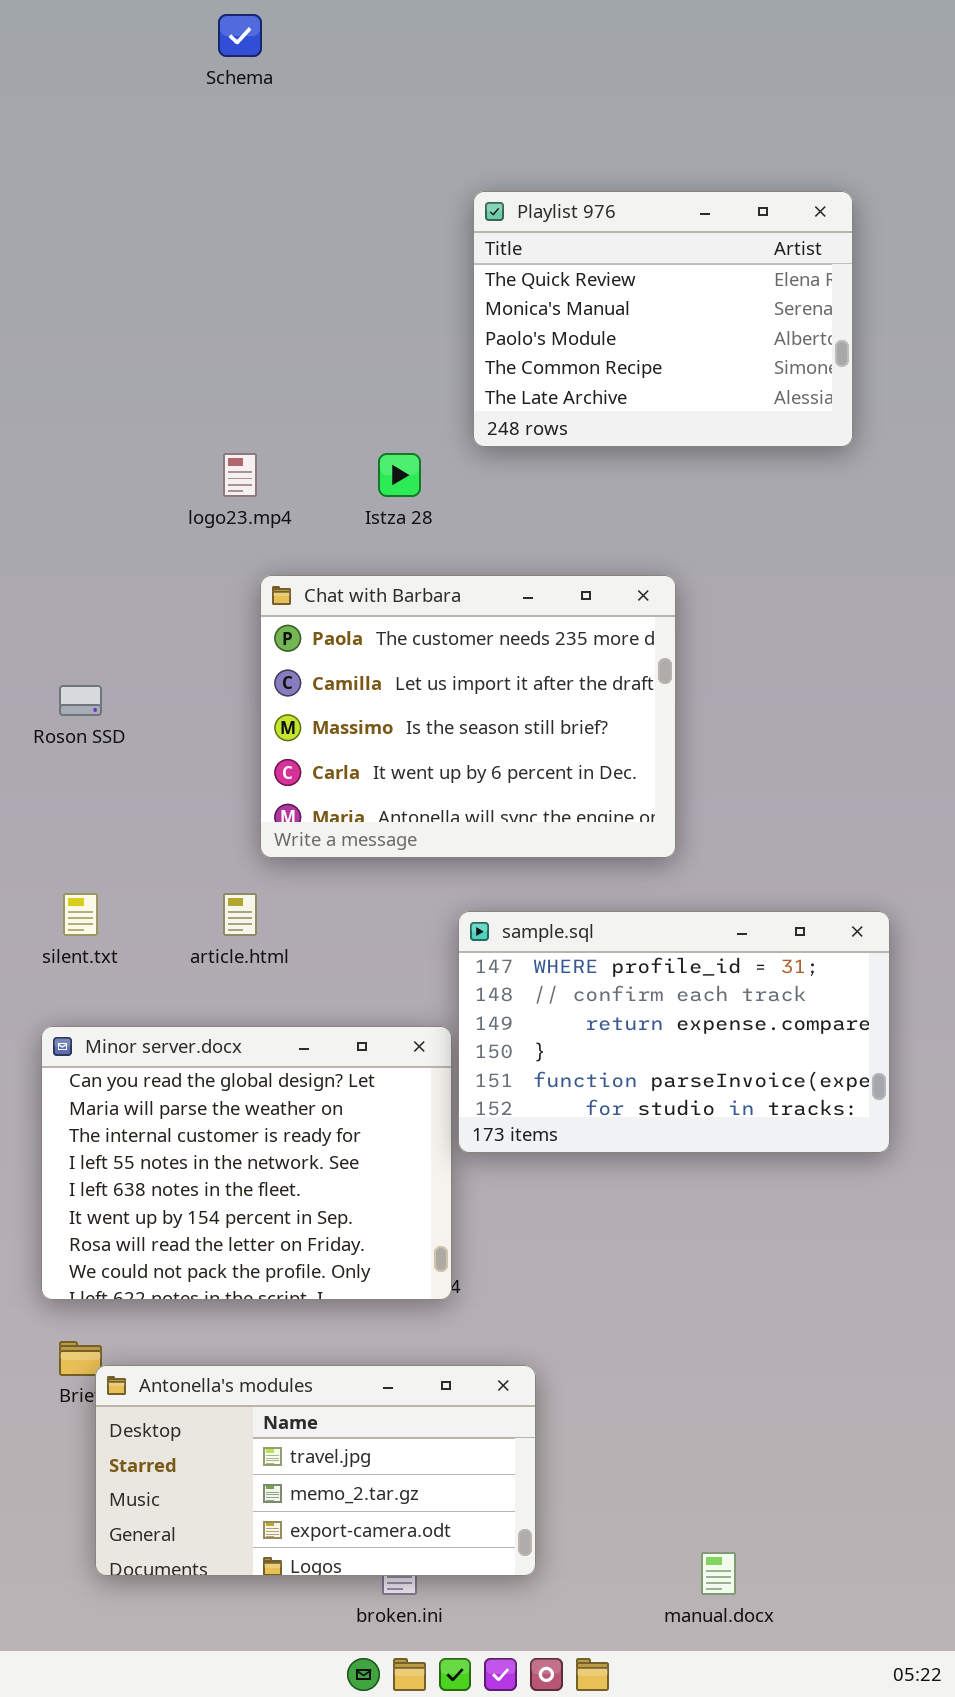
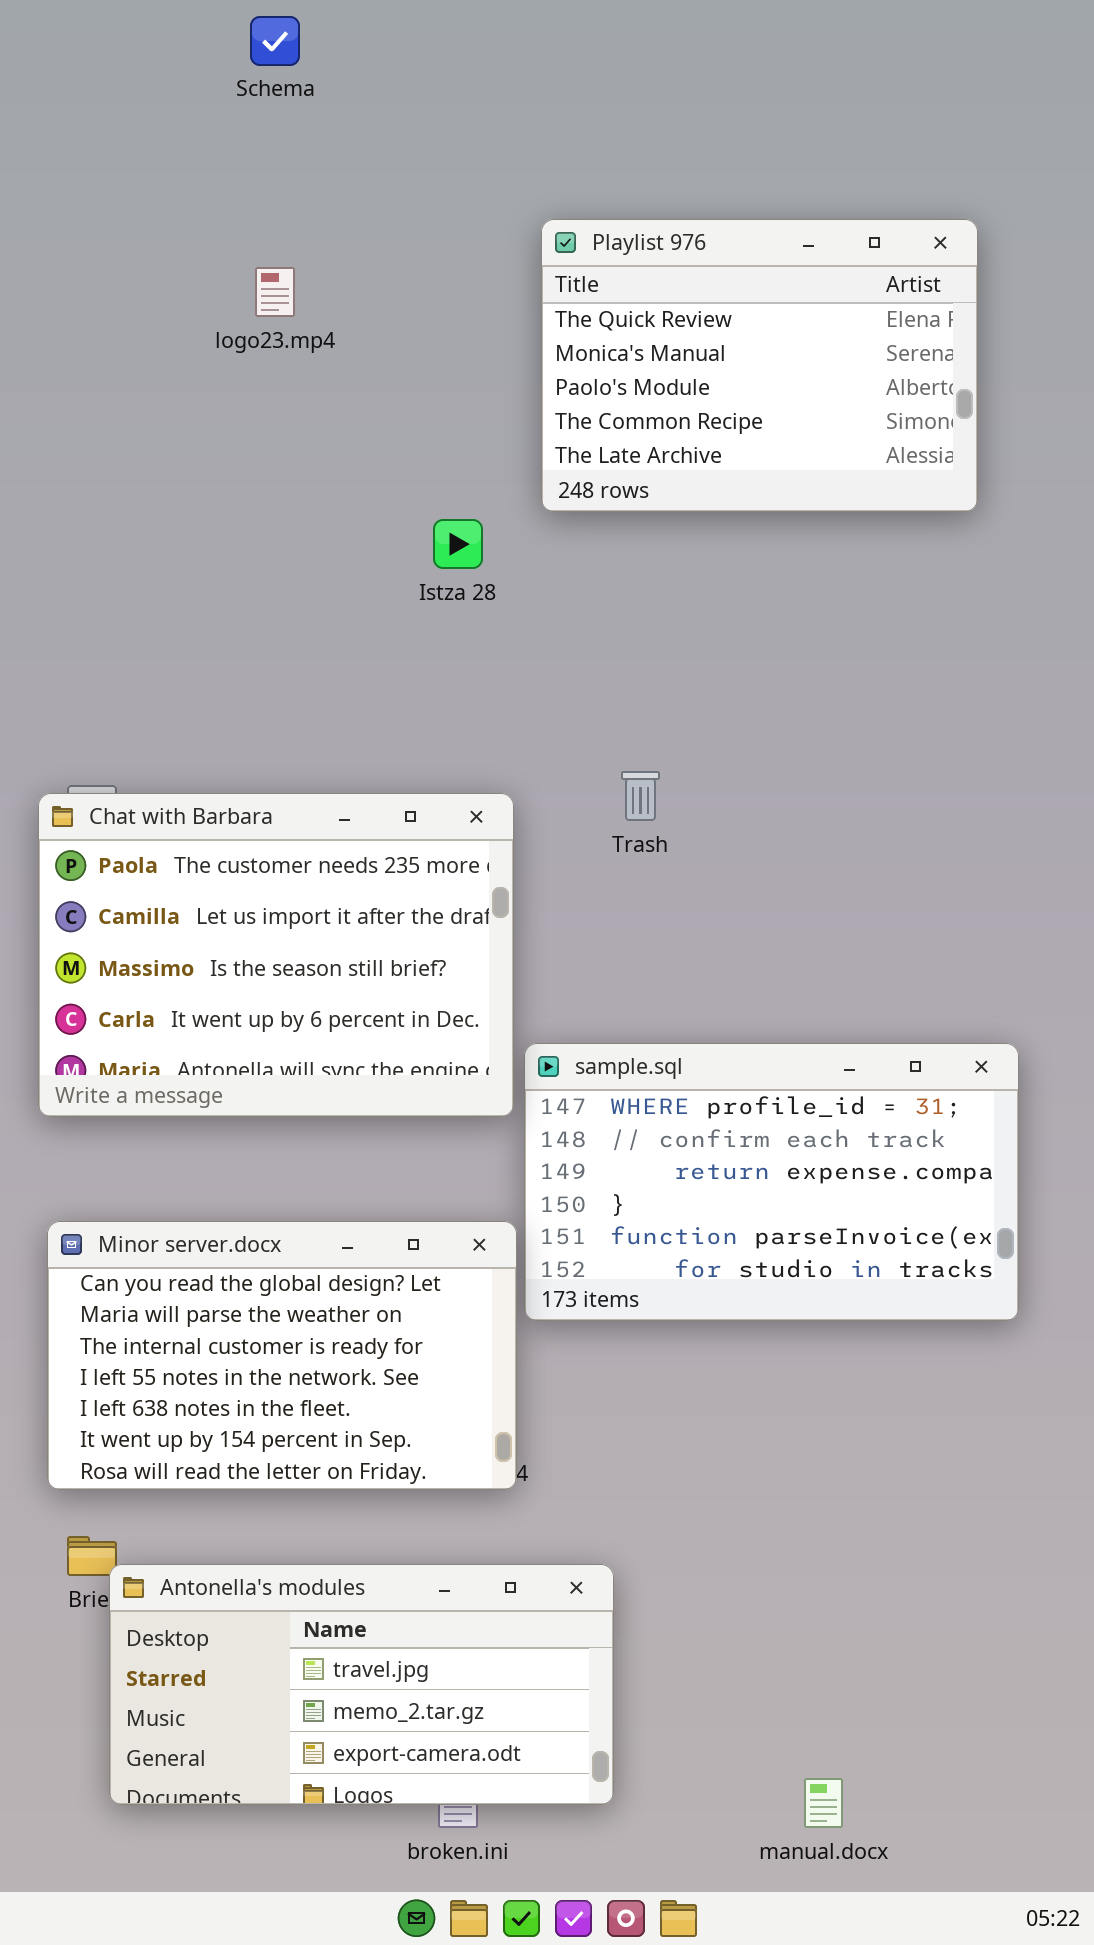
logo23.mp4: [223,453,257,497] -> [255,267,295,317], moved
Chat with Barbara: [260,575,676,858] -> [38,793,514,1117], moved
Minor server.docx: [41,1026,452,1300] -> [47,1221,517,1490], resized

